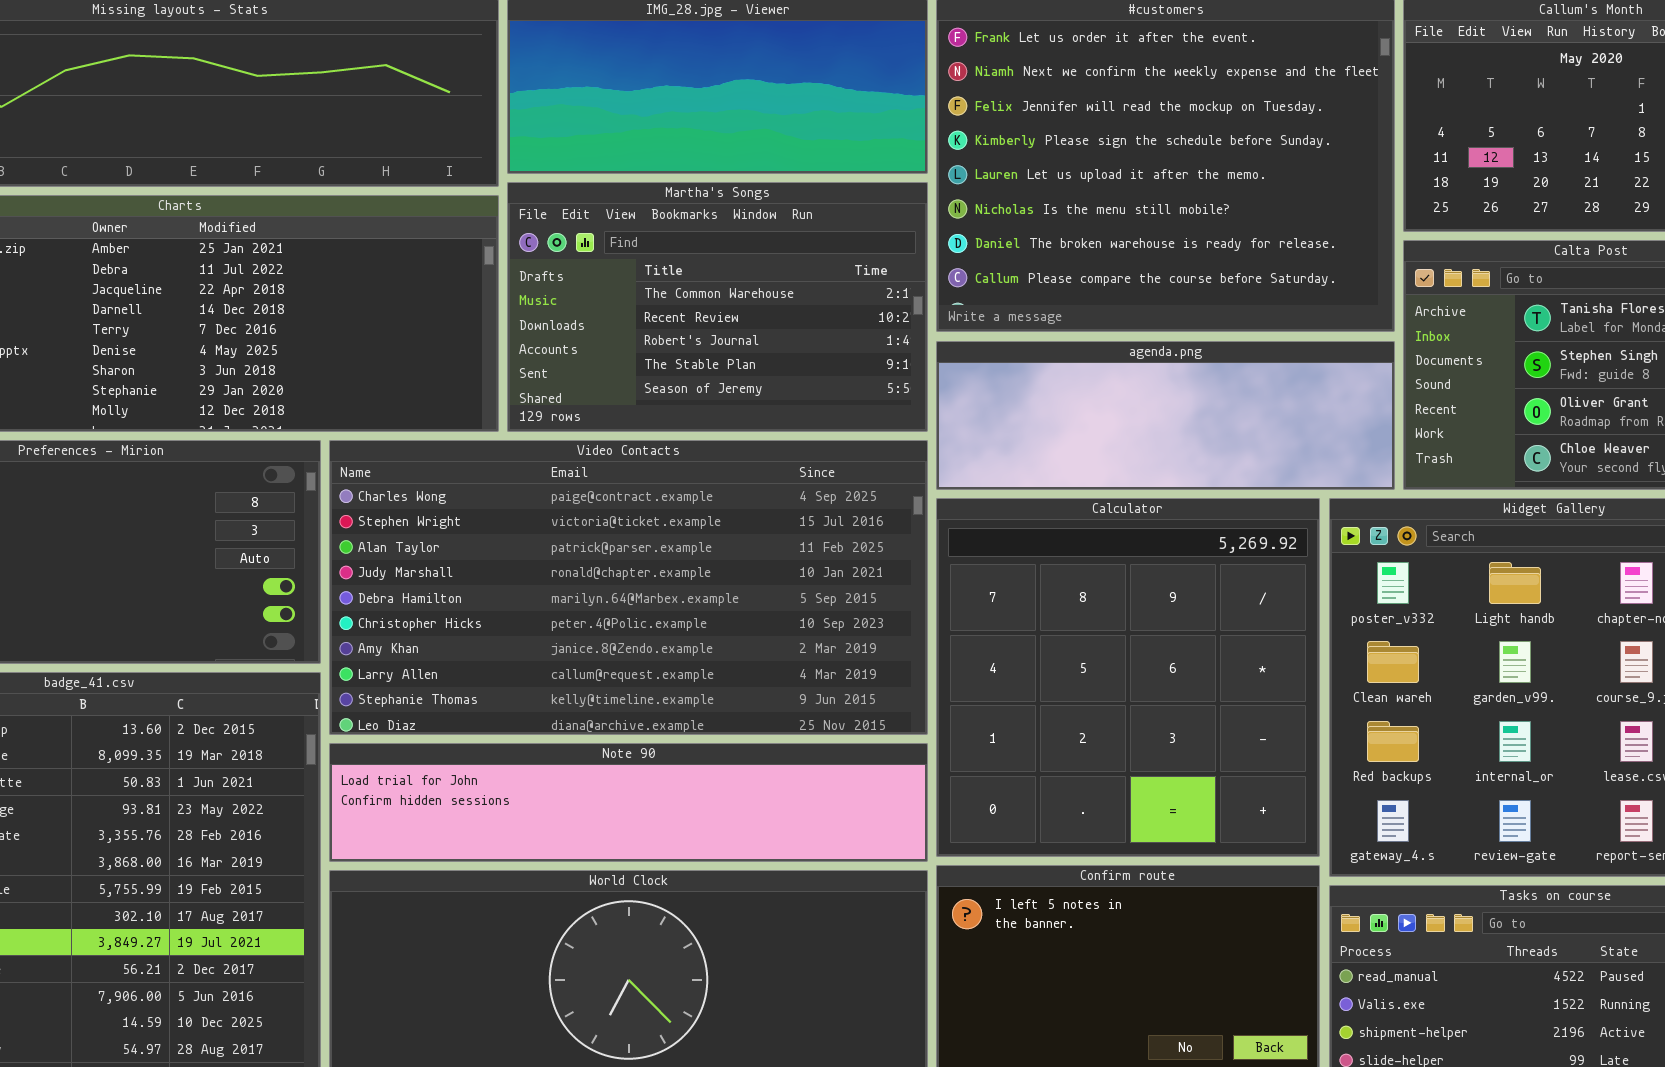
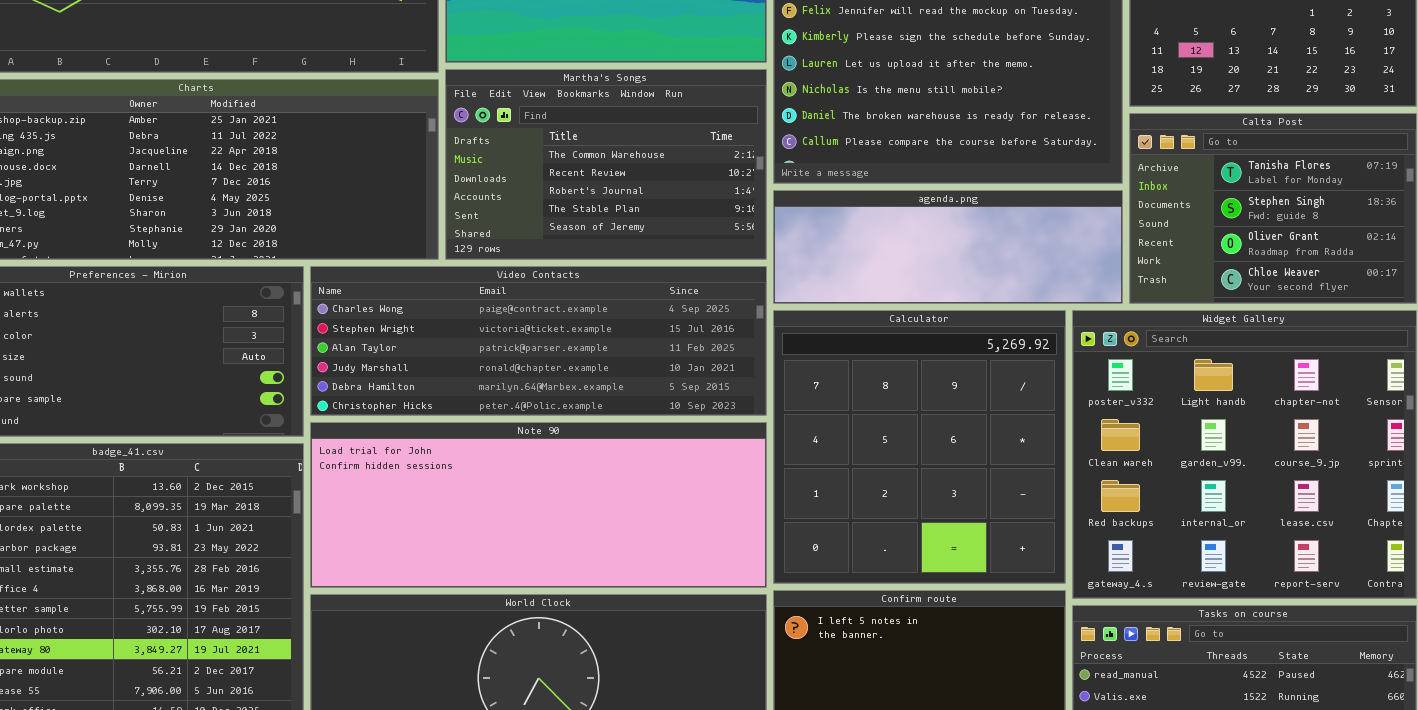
Video Contacts: [329,440,928,735] -> [310,266,767,416], resized
Note 90: [329,743,928,862] -> [310,422,767,588], resized

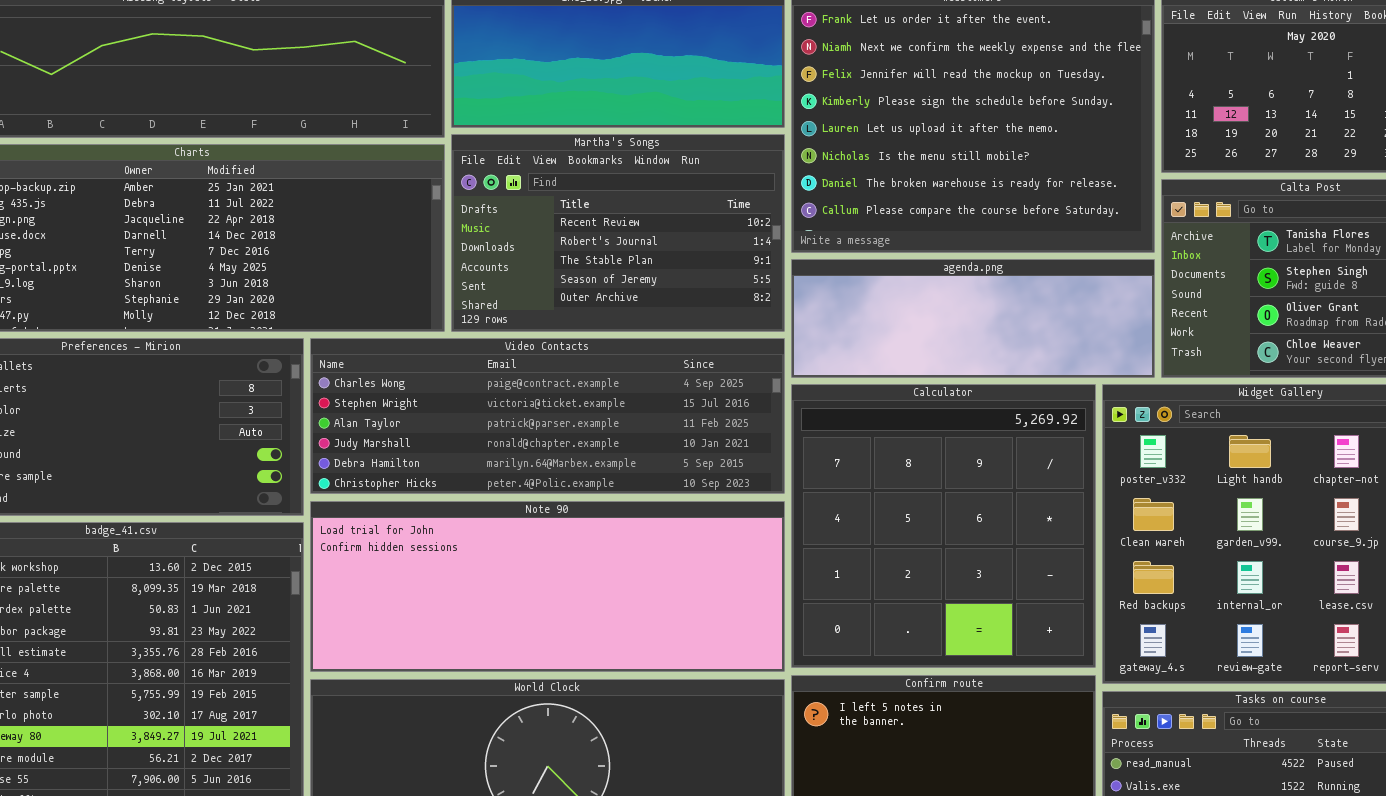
Martha's Songs: [445,69,767,260] -> [451,134,785,332], scrolled down 1 row

